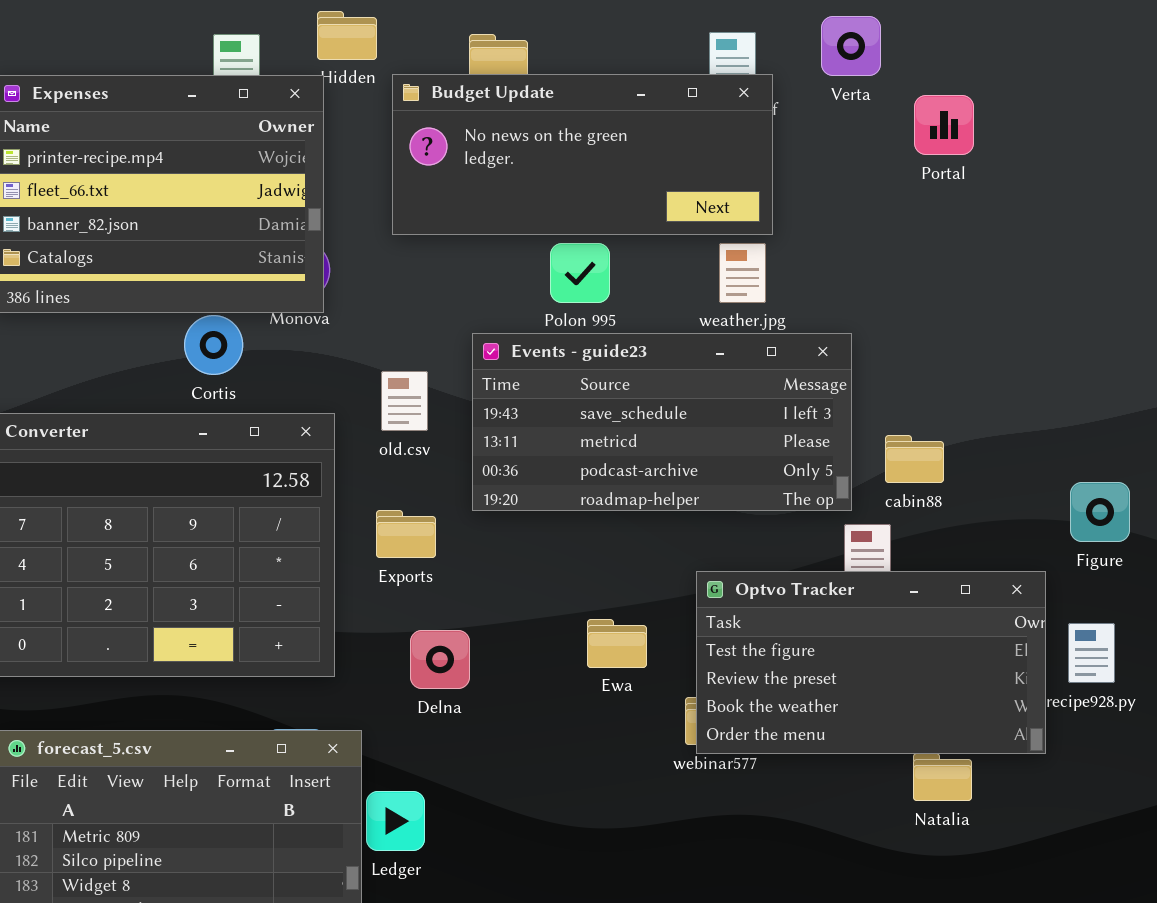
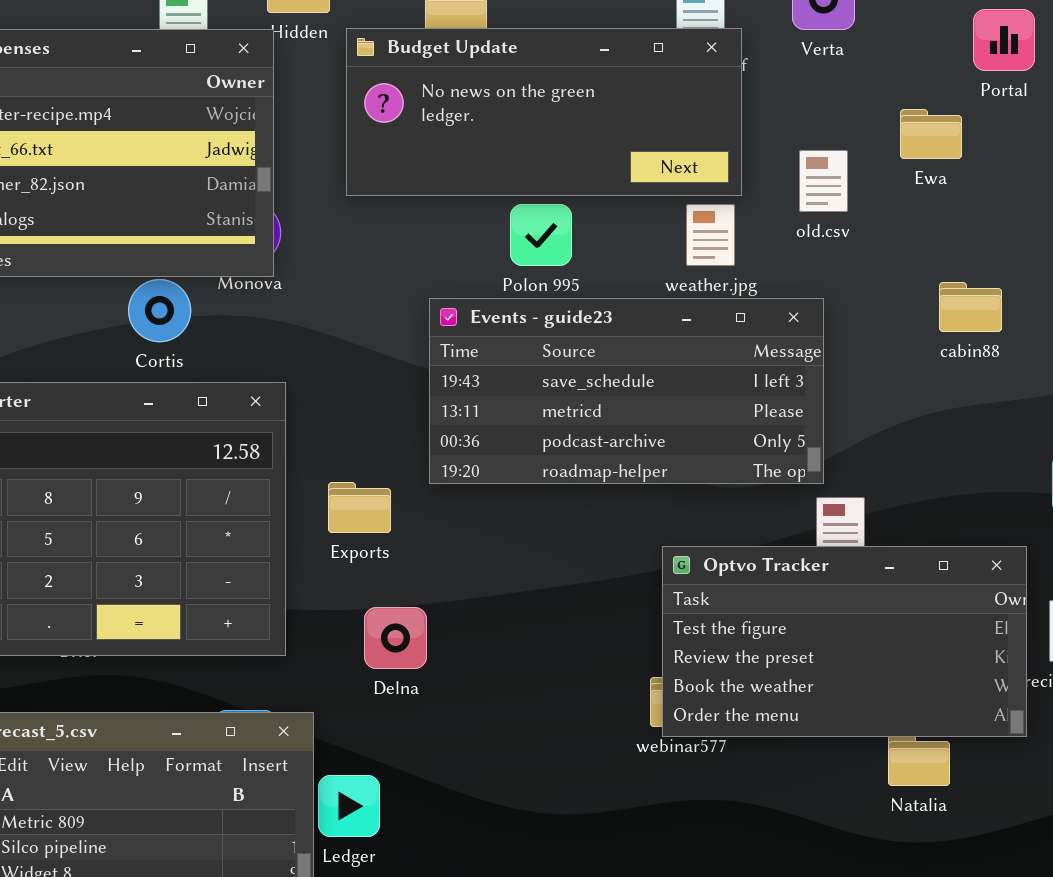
Portal: [914,95,974,155] -> [973,9,1035,71], moved
old.csv: [381,371,428,431] -> [799,150,848,212], moved
cabin88: [885,435,944,483] -> [939,282,1002,332], moved
Ewa: [587,619,647,668] -> [900,109,962,159], moved

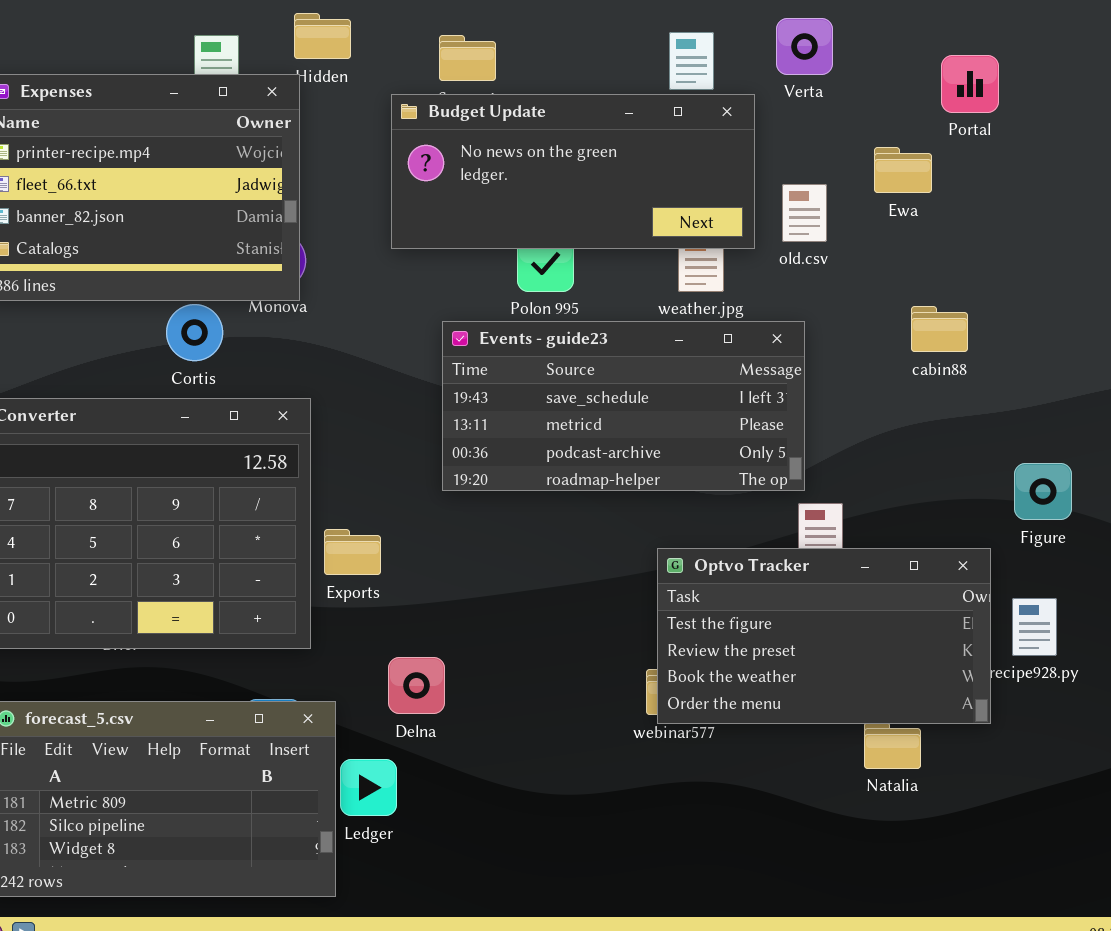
Budget Update: [346,28,742,196] -> [391,94,755,249], moved
Exports: [328,482,391,533] -> [324,529,381,575], moved
Delna: [364,607,427,669] -> [388,657,445,714], moved

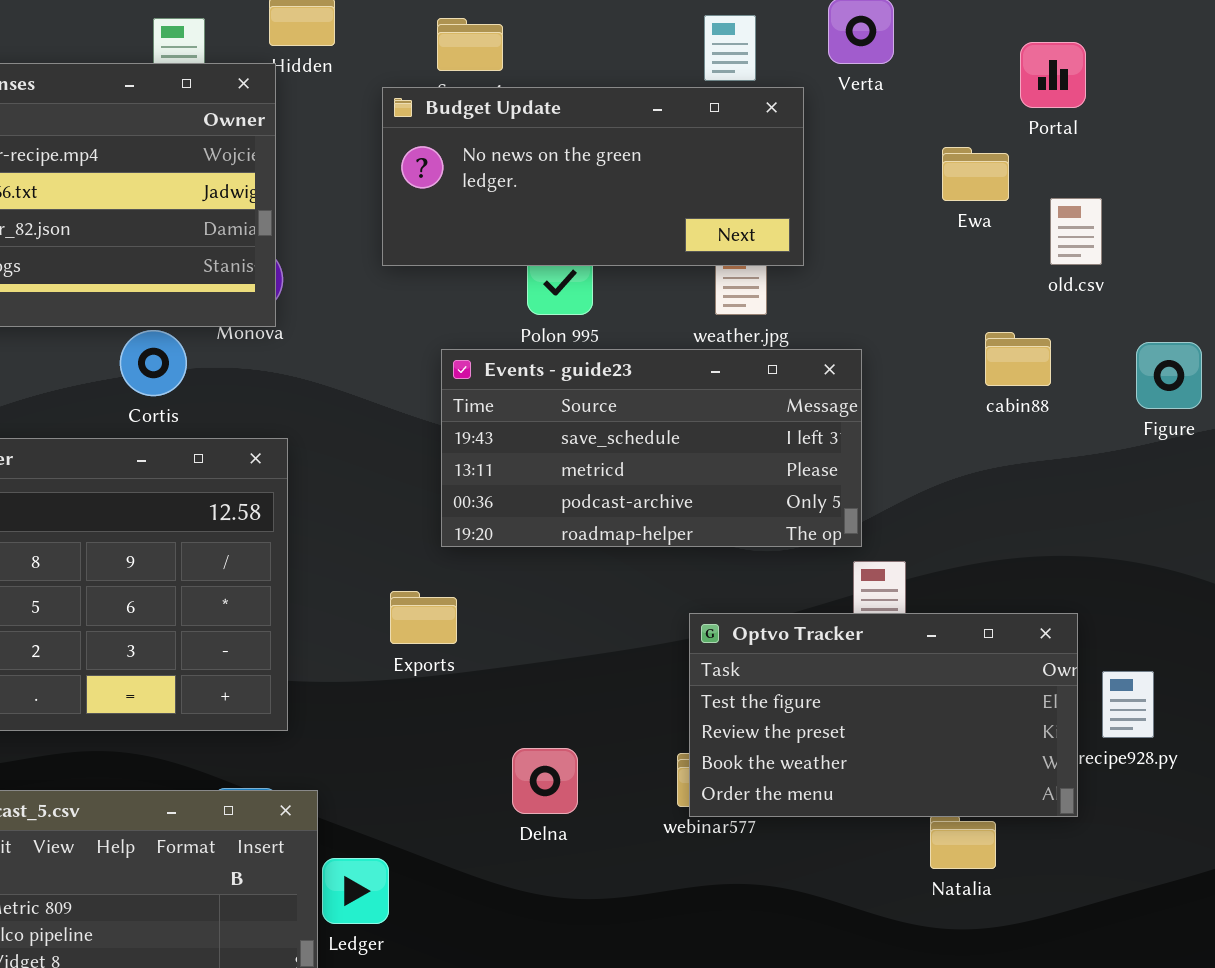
old.csv: [782,184,827,242] -> [1050,198,1102,265], moved
Figure: [1014,463,1072,520] -> [1136,342,1202,409], moved
Exports: [324,529,381,575] -> [390,591,457,644], moved
Delna: [388,657,445,714] -> [512,748,578,814], moved

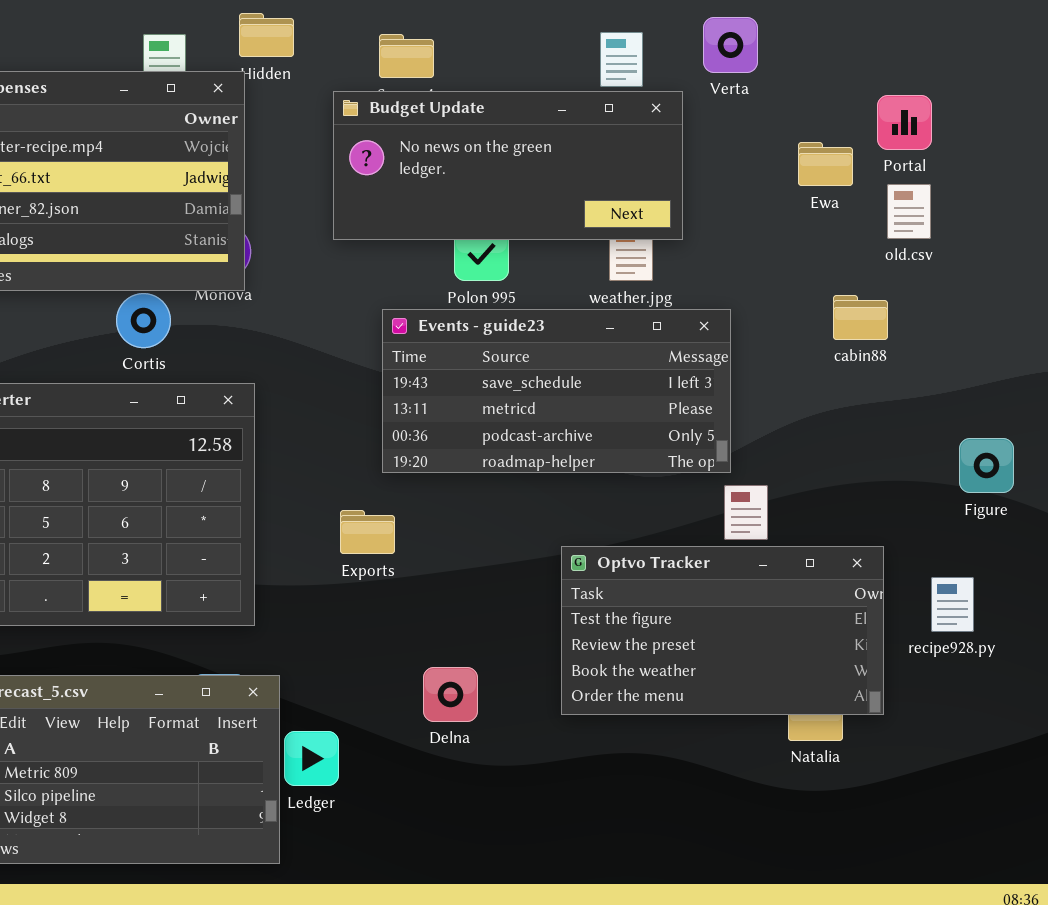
Portal: [1020,42,1086,108] -> [877,95,932,150], moved
Figure: [1136,342,1202,409] -> [959,438,1014,493], moved
Optvo Tracker: [689,613,1078,817] -> [561,546,884,715], moved
Delna: [512,748,578,814] -> [423,667,478,722], moved

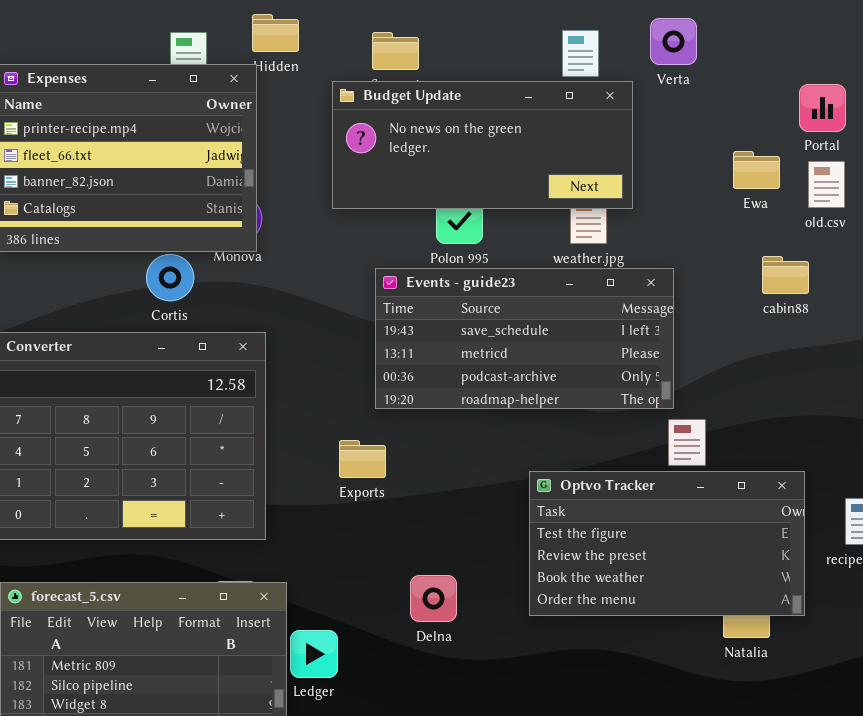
Ewa: [798,142,853,186] -> [733,151,780,189], moved

